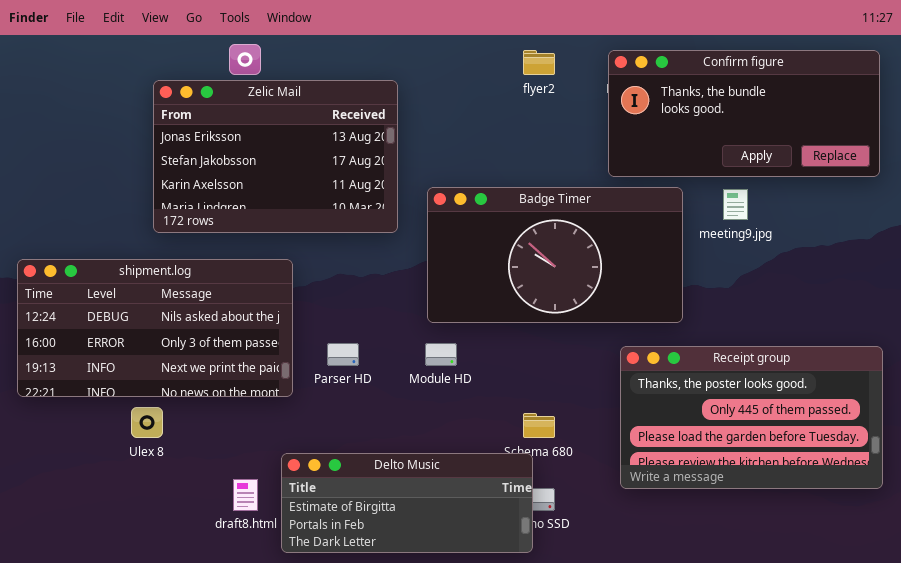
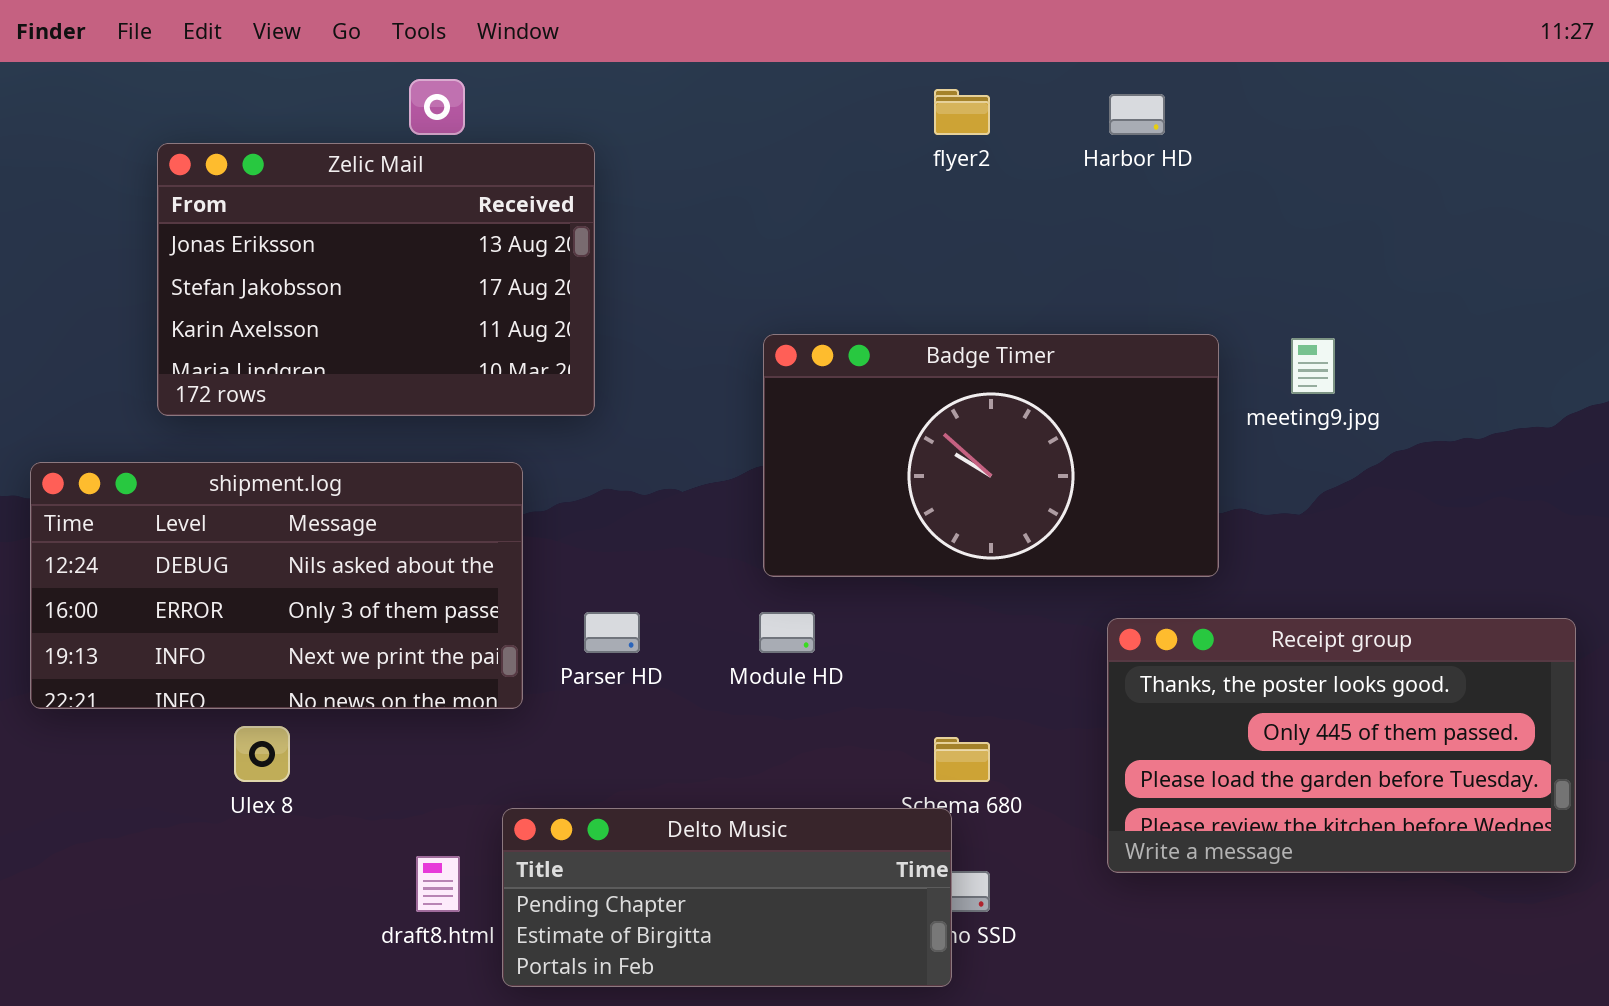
Confirm figure: [608,50,880,177] -> none, closed
Zelic Mail: [153,80,398,233] -> [157,143,595,416], moved
Delto Music: [281,453,533,553] -> [502,808,952,987], scrolled up 1 row

